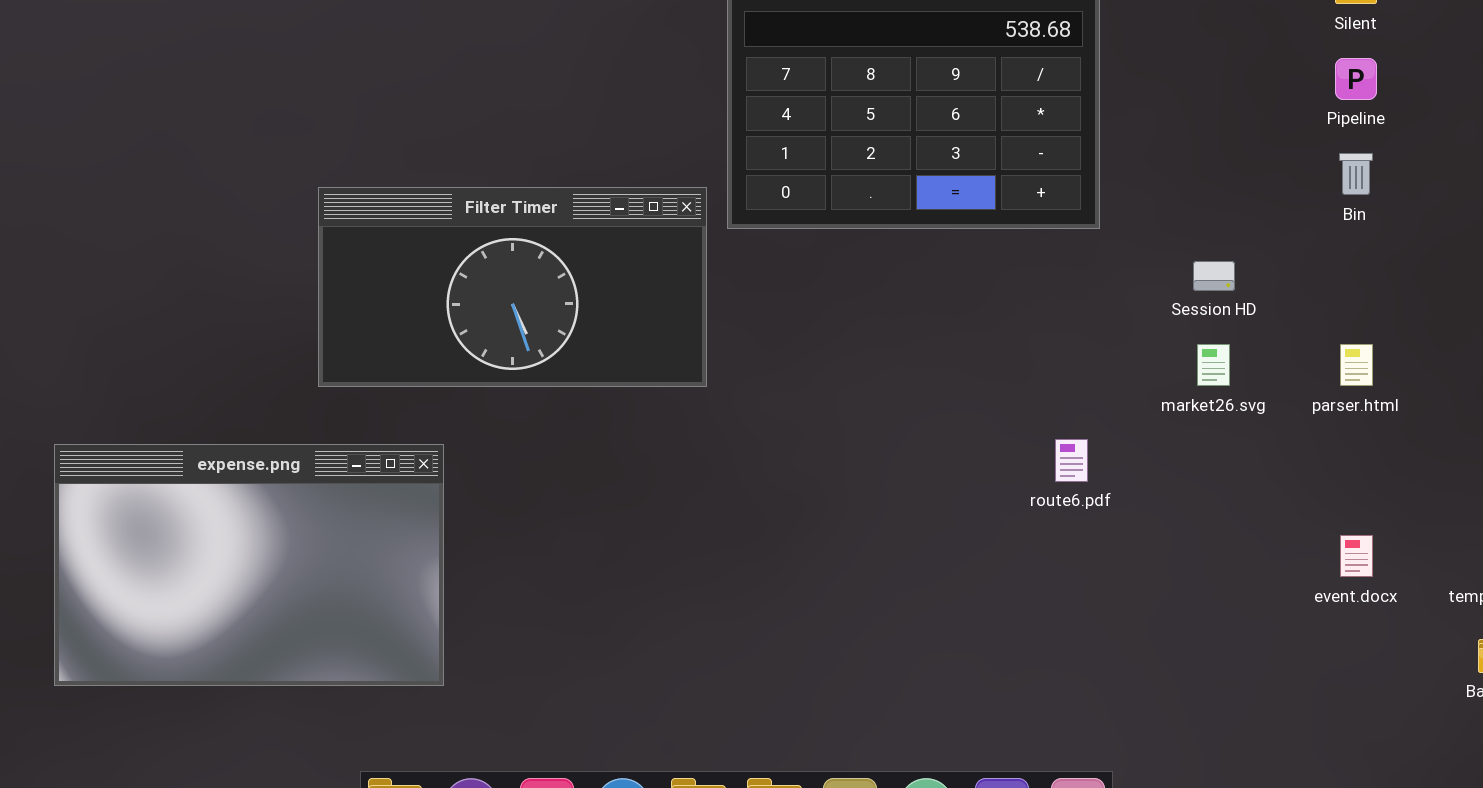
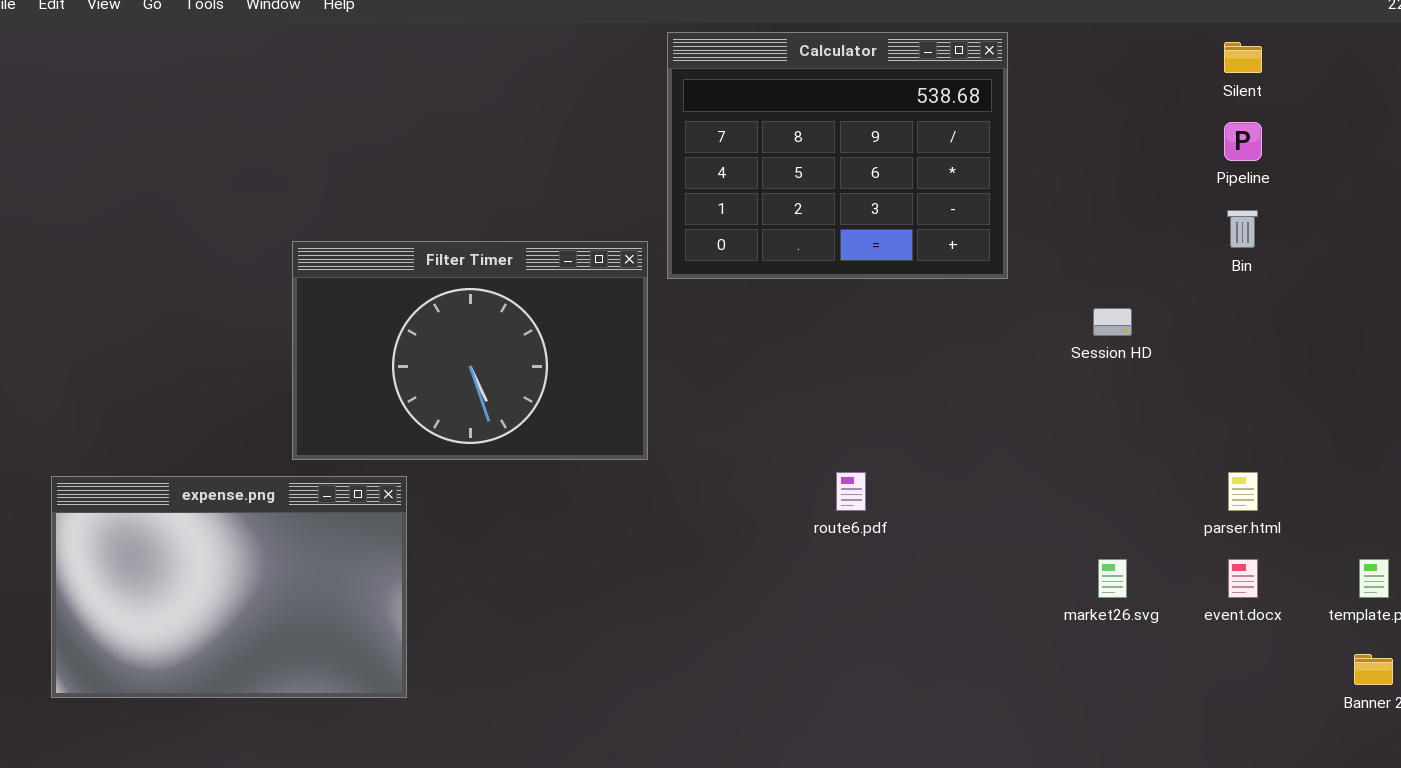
Filter Timer: [318,187,707,387] -> [292,241,648,460], resized
market26.svg: [1197,344,1230,386] -> [1098,559,1127,598], moved
parser.html: [1340,344,1373,386] -> [1228,472,1258,511], moved
route6.pdf: [1055,439,1088,482] -> [836,472,866,511], moved

